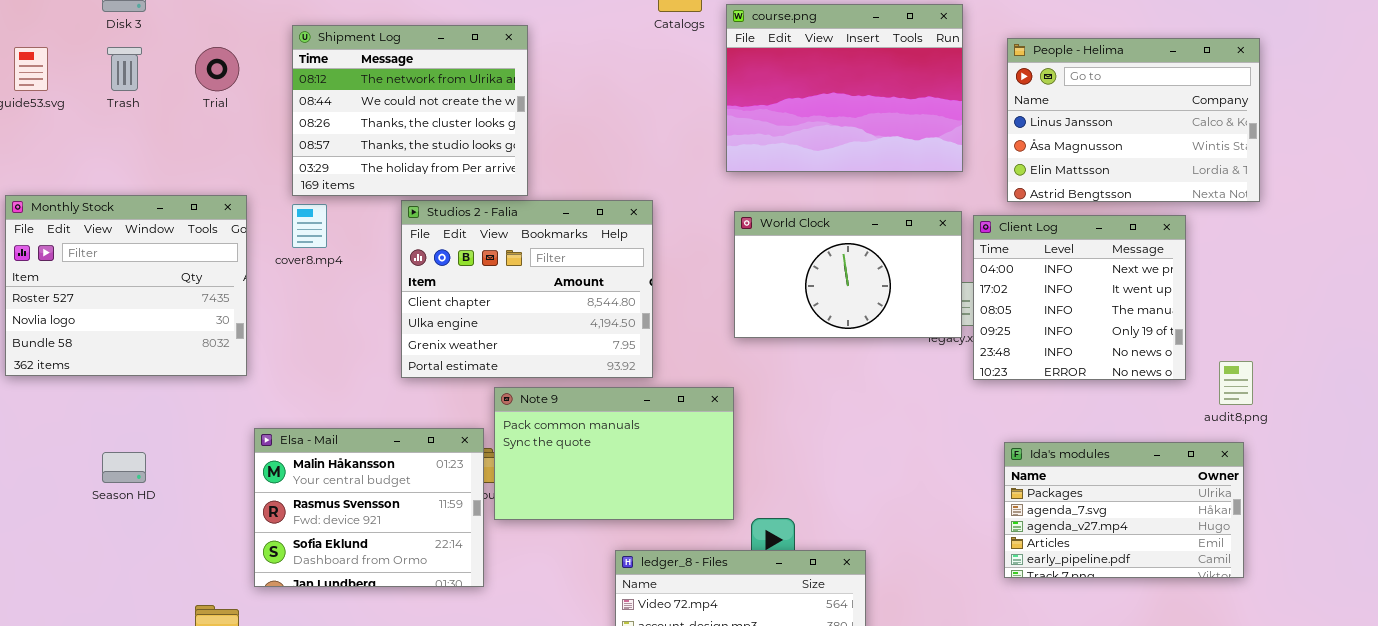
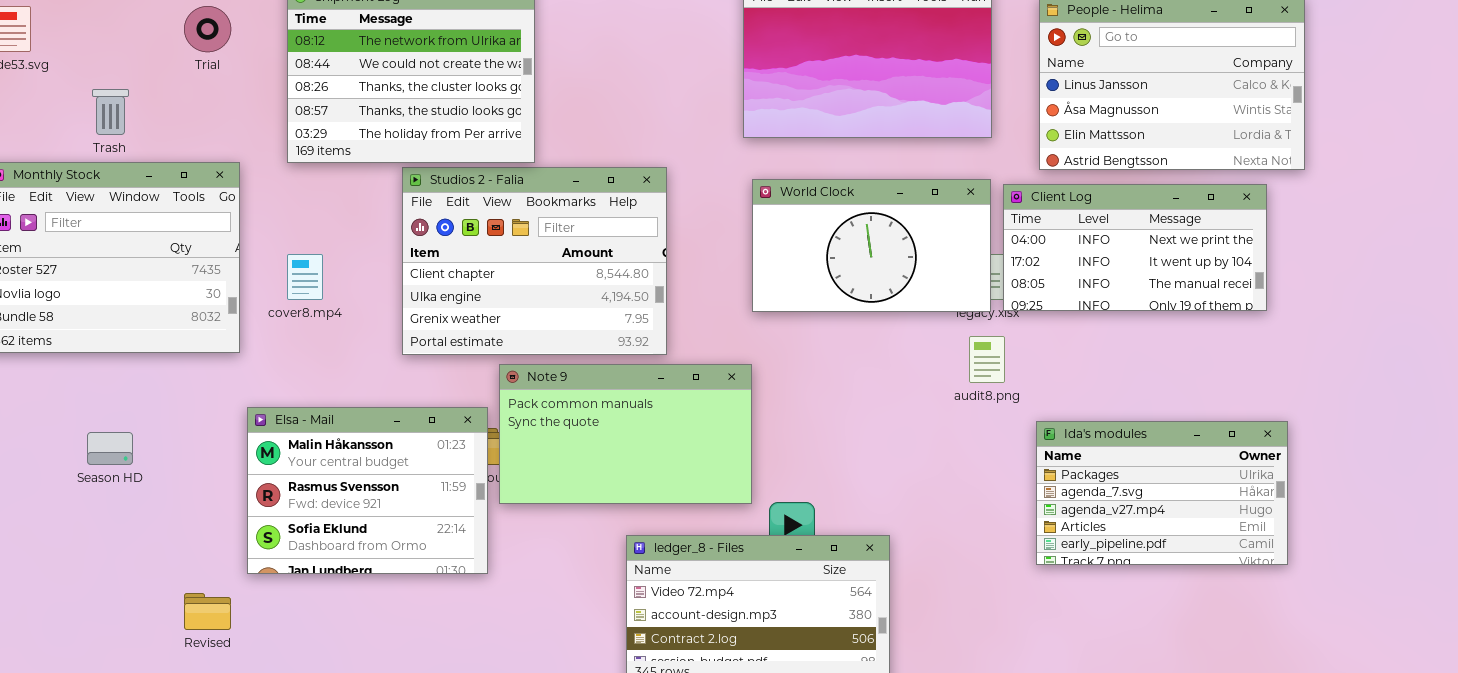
Trash: [107,47,142,91] -> [92,89,129,135], moved
cover8.mp4: [292,204,327,248] -> [287,254,323,300], moved
Client Log: [973,215,1186,380] -> [1003,184,1267,311], resized
audit8.png: [1219,361,1253,405] -> [969,336,1005,383], moved

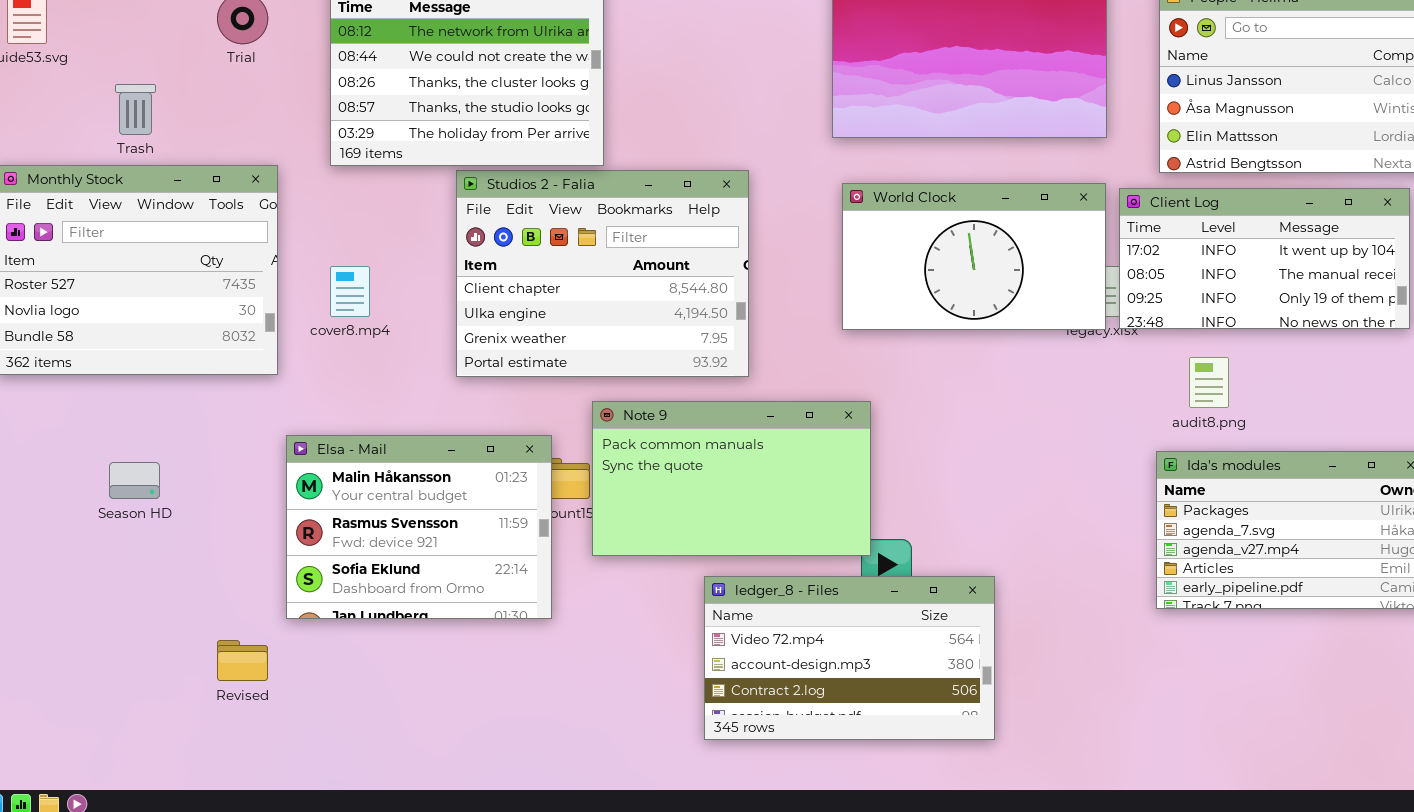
Client Log: [1003,184,1267,311] -> [1119,188,1410,329], scrolled down 1 row
audit8.png: [969,336,1005,383] -> [1189,357,1229,408], moved
Note 9: [499,364,752,504] -> [592,401,871,556], moved

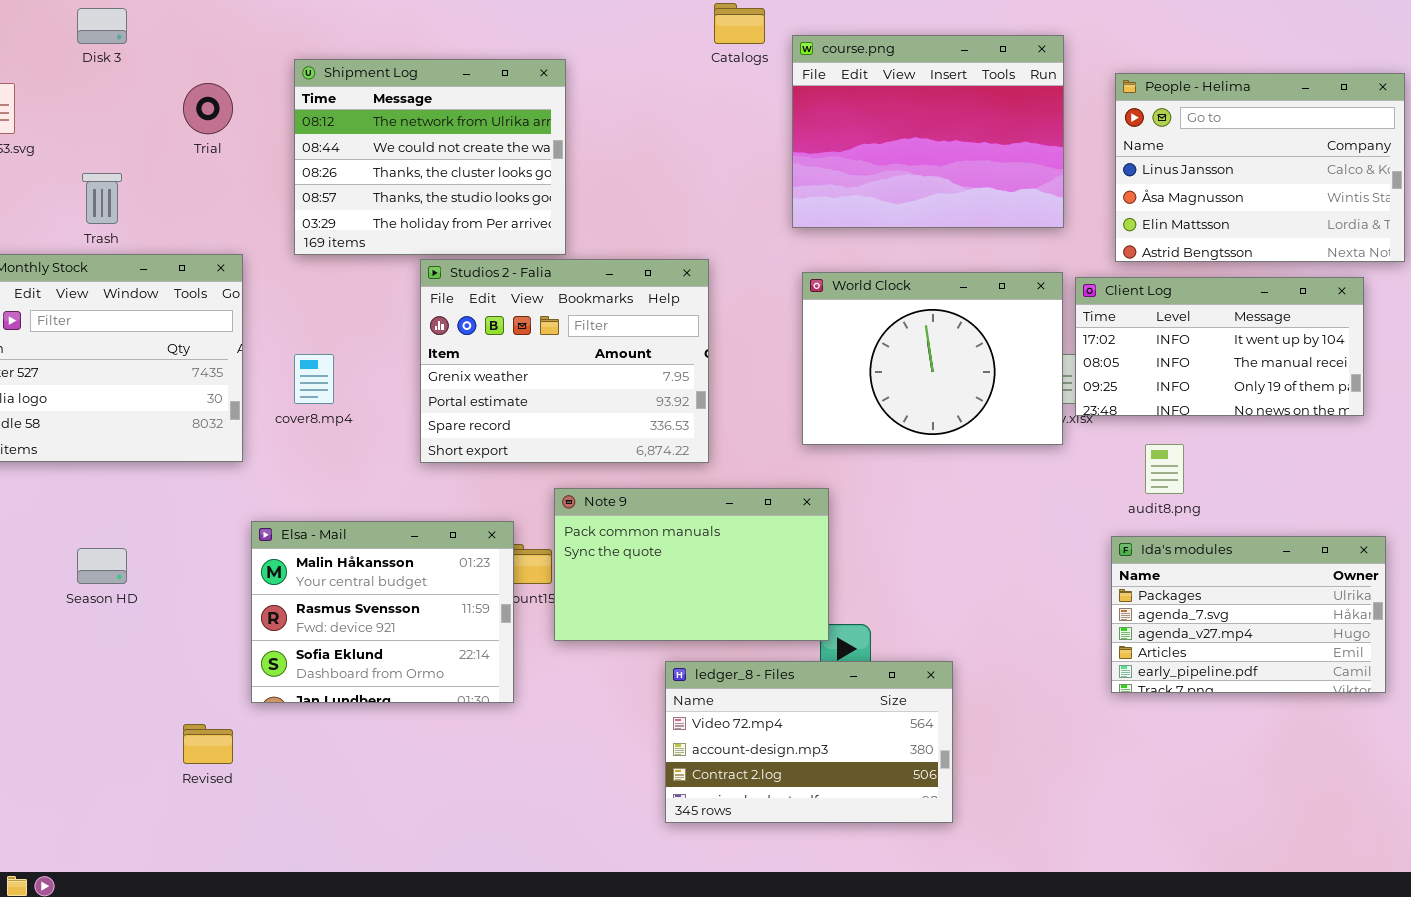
Studios 2 - Falia: [456,170,749,377] -> [420,259,709,463], scrolled down 2 rows
World Clock: [842,183,1106,330] -> [802,272,1063,445], resized

